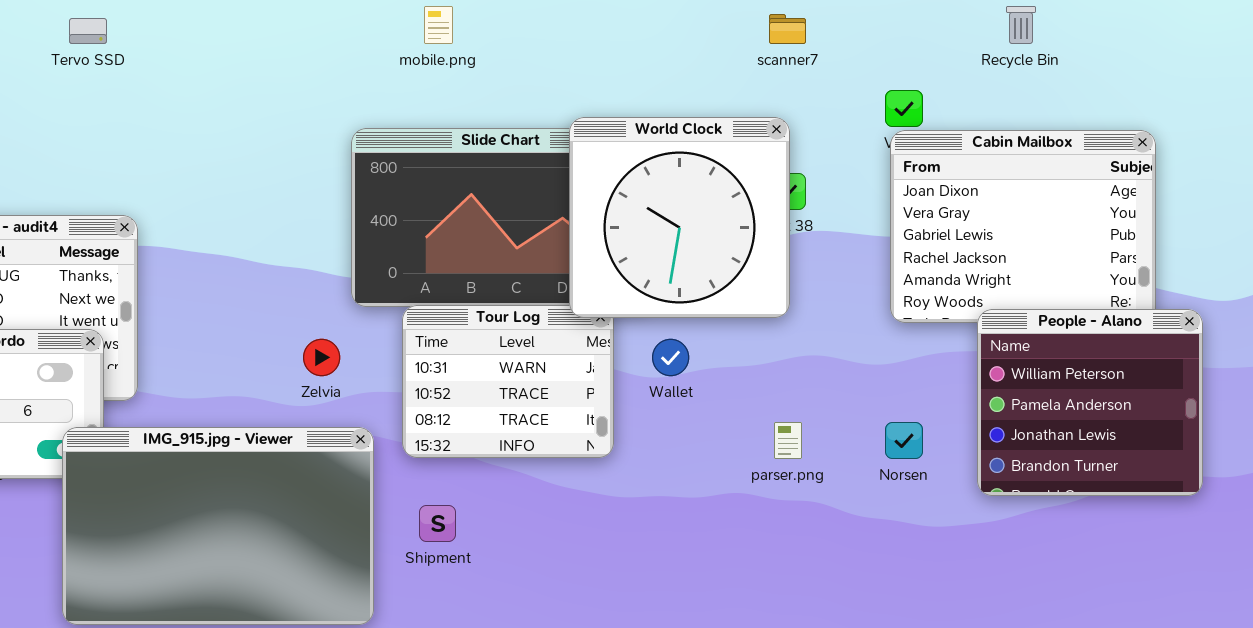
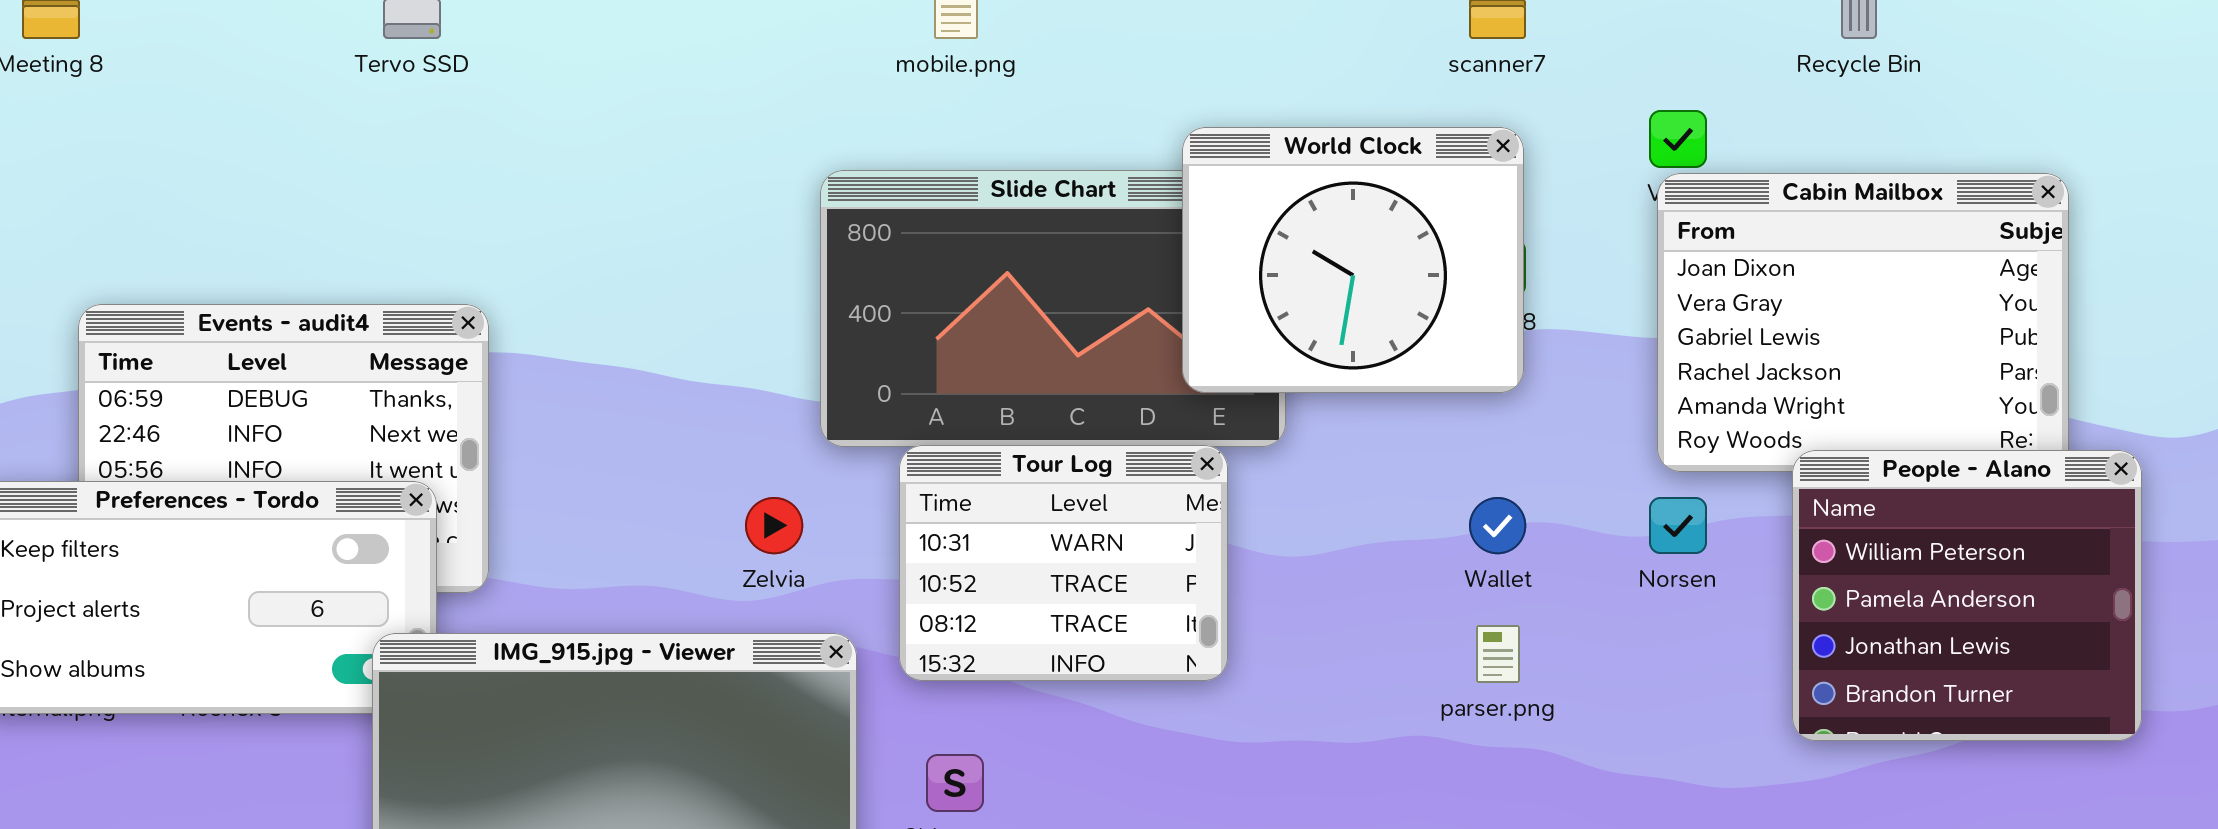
World Clock: [569,117,790,318] -> [1182,127,1524,393], moved, resized
Wallet: [652,339,689,376] -> [1469,497,1526,554], moved
Norsen: [885,422,923,459] -> [1649,497,1707,554], moved

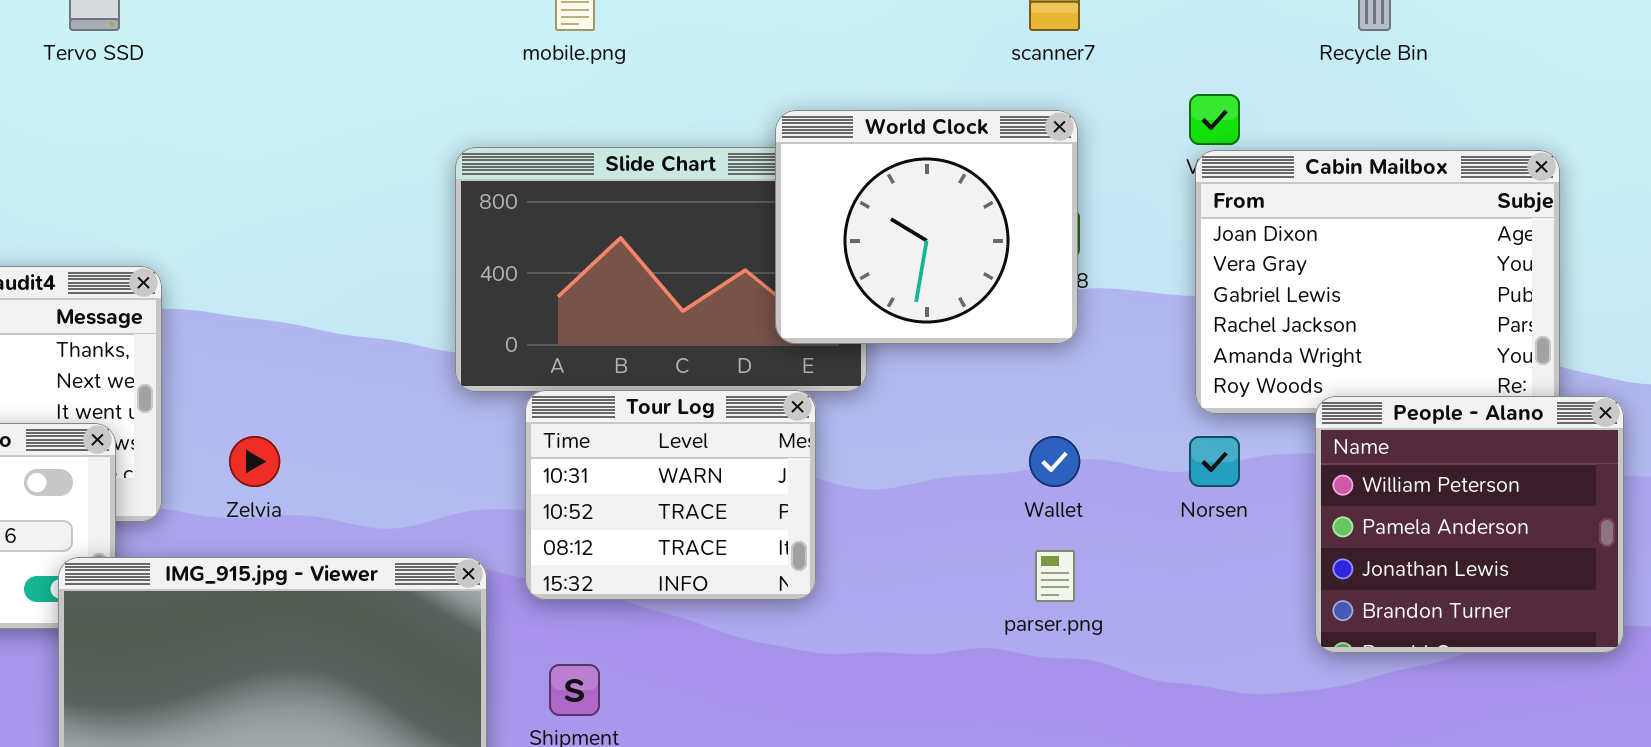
Zelvia: [745,497,803,554] -> [229,436,280,487], moved

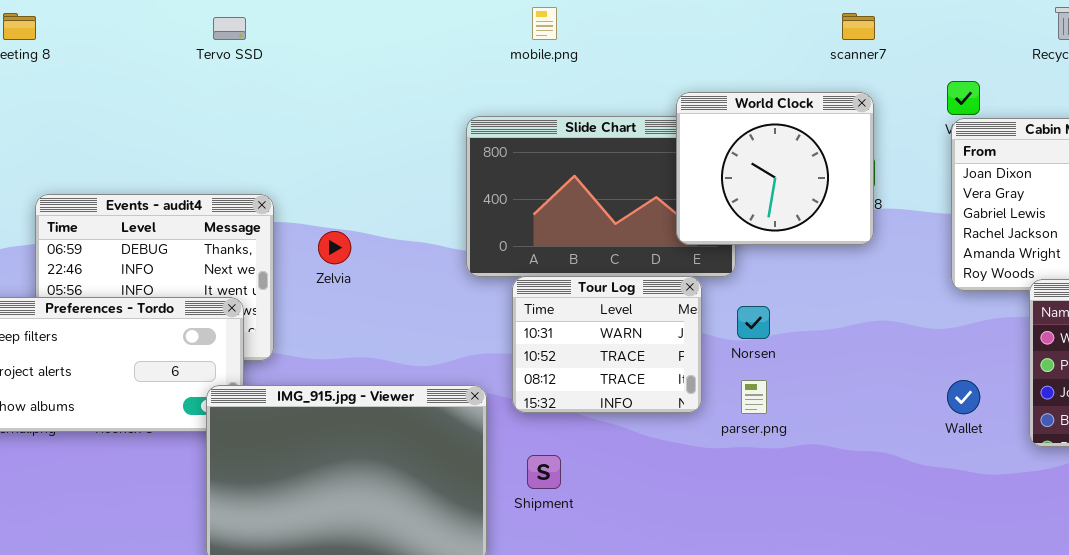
Zelvia: [229,436,280,487] -> [318,231,351,264], moved
Wallet: [1029,436,1080,487] -> [947,380,980,414], moved
Norsen: [1189,436,1240,487] -> [737,306,770,339], moved
parser.png: [1035,550,1075,602] -> [741,380,767,414], moved

